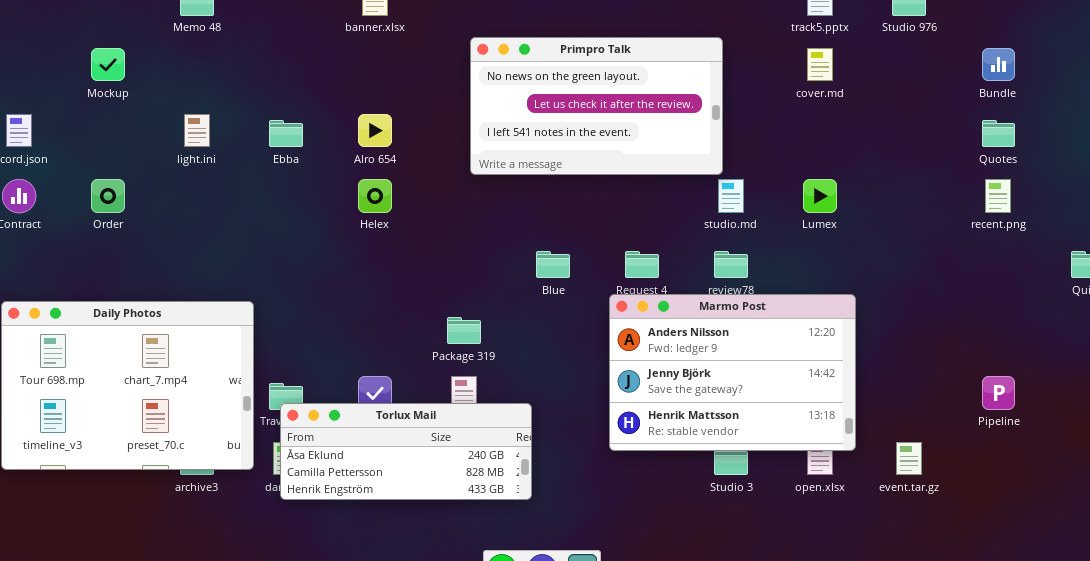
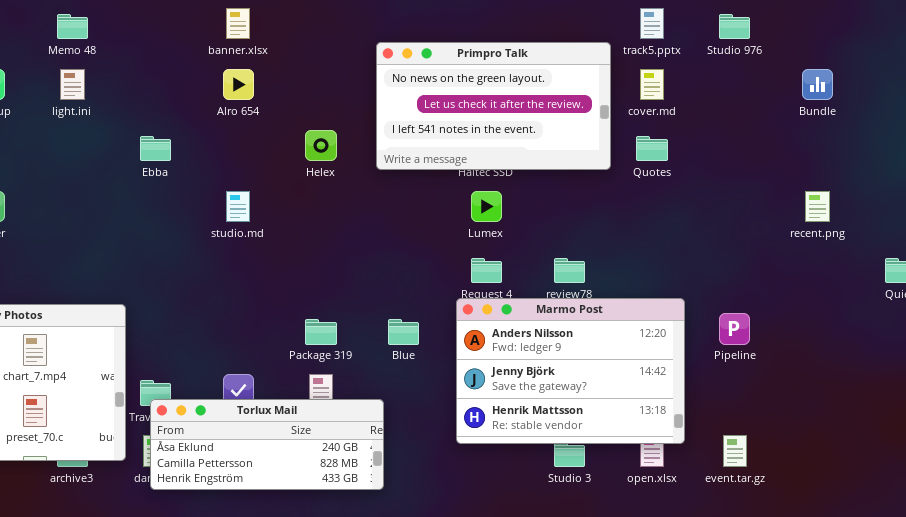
Primpro Talk: [470,37,723,175] -> [376,42,611,170], moved
light.ini: [184,114,210,147] -> [60,69,85,100], moved
Alro 654: [358,114,392,147] -> [223,69,254,100], moved
Quotes: [982,120,1015,147] -> [636,136,668,161], moved
Helex: [358,179,392,213] -> [305,130,337,161], moved
studio.md: [718,179,744,213] -> [226,191,250,222], moved
Lumex: [803,179,837,213] -> [471,191,502,222], moved
Blue: [536,251,570,278] -> [388,319,419,345], moved
Pipeline: [982,376,1015,410] -> [719,313,750,345], moved

